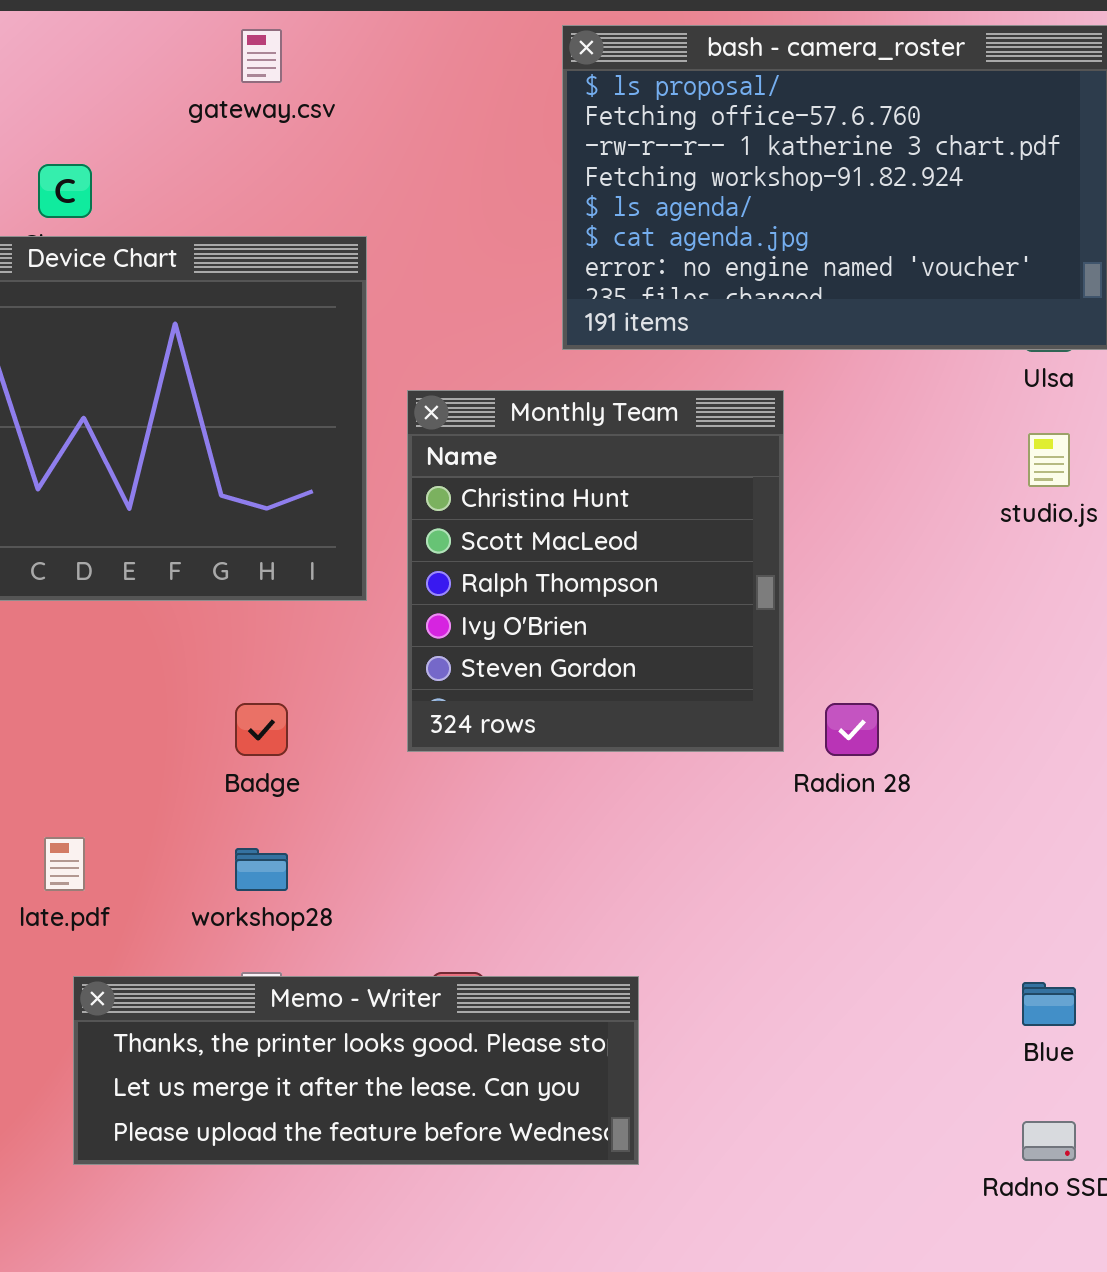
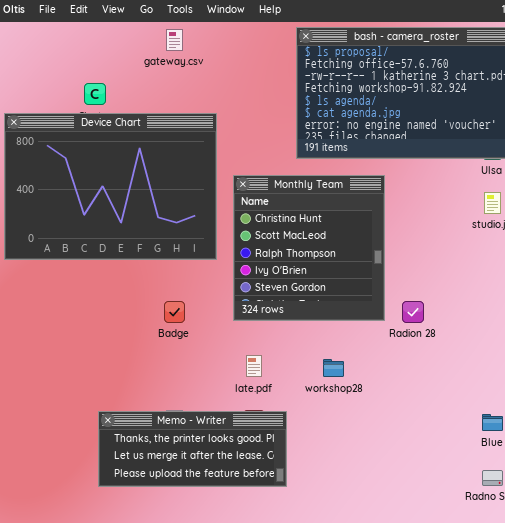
late.pdf: [44,837,85,891] -> [246,355,262,377], moved
workshop28: [235,848,288,891] -> [323,359,344,377], moved
Memo - Writer: [73,976,639,1165] -> [98,411,287,487], resized

